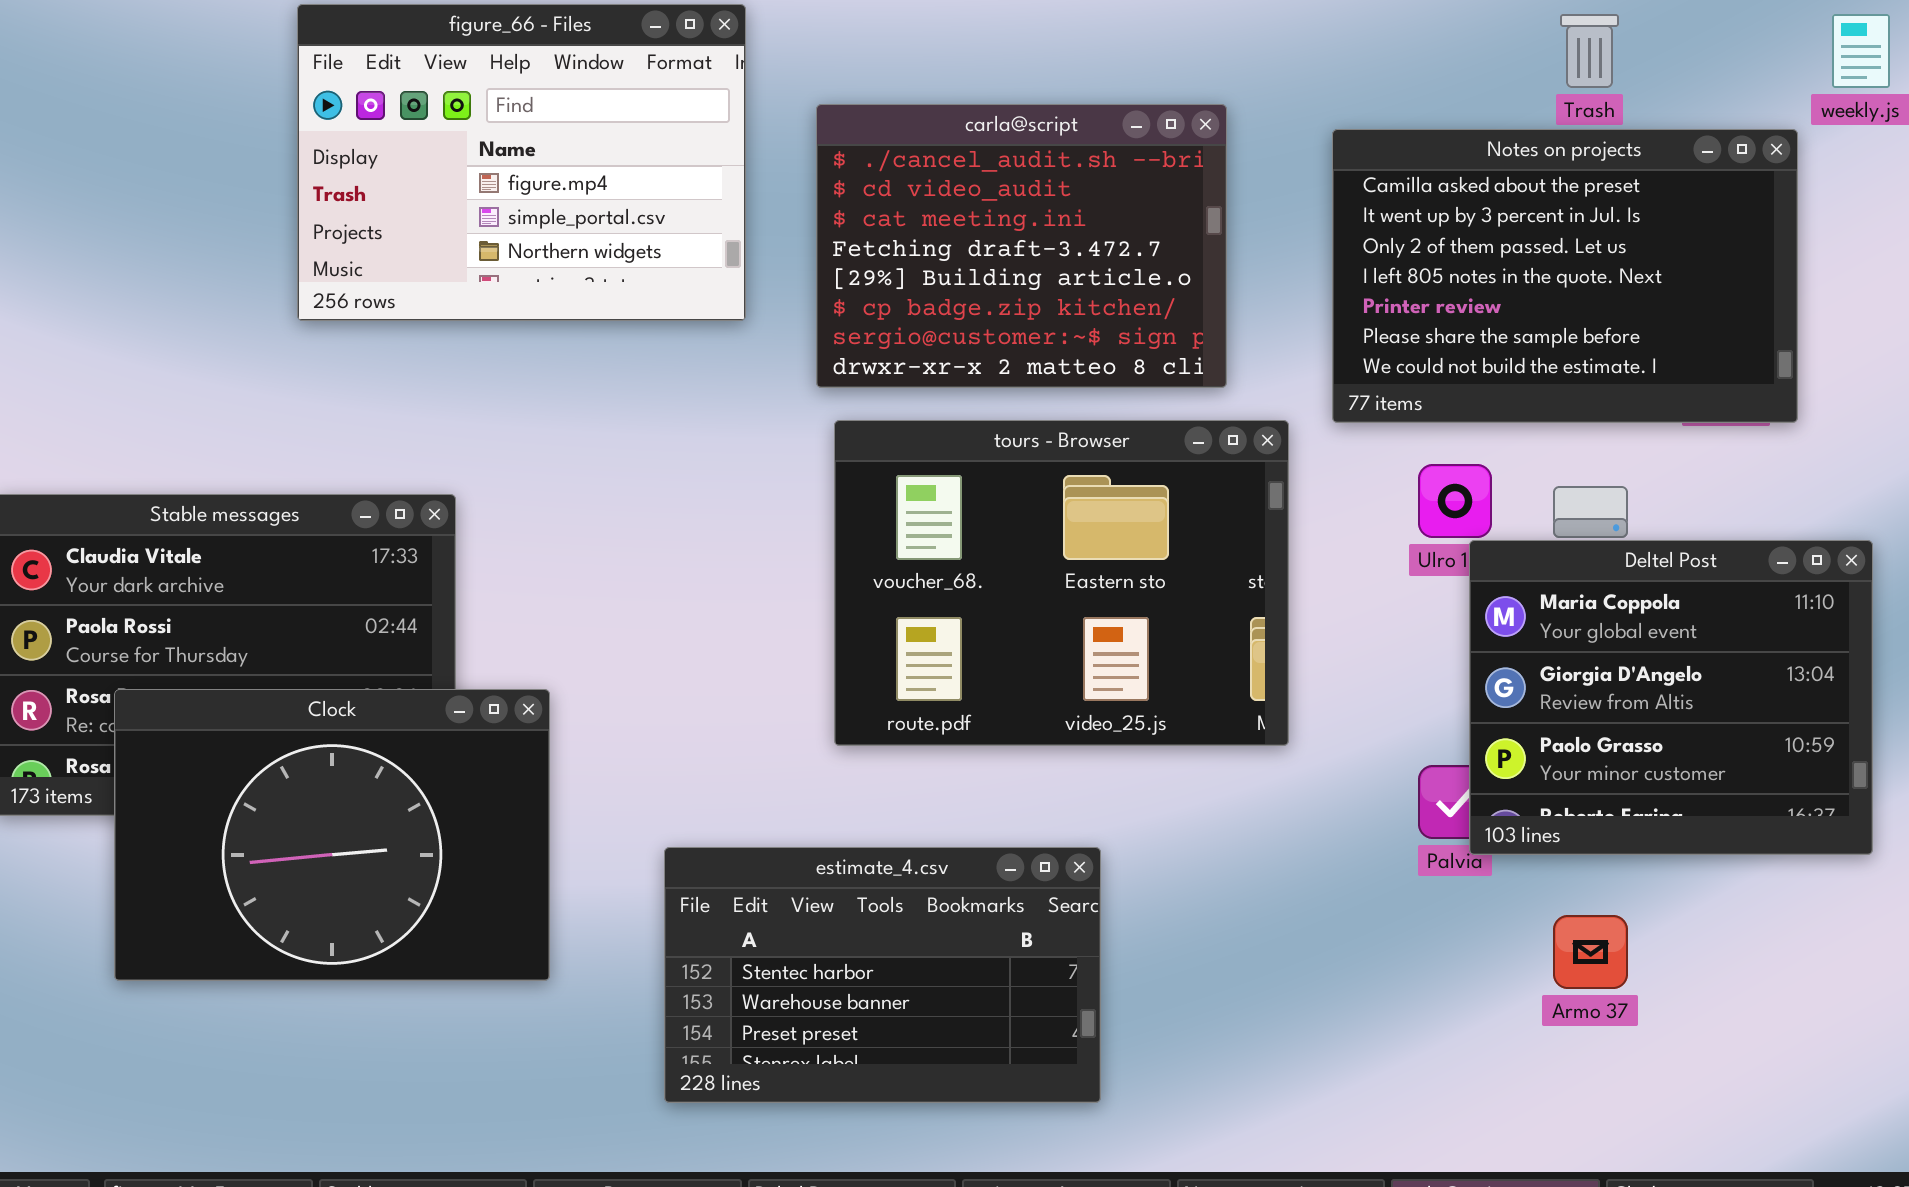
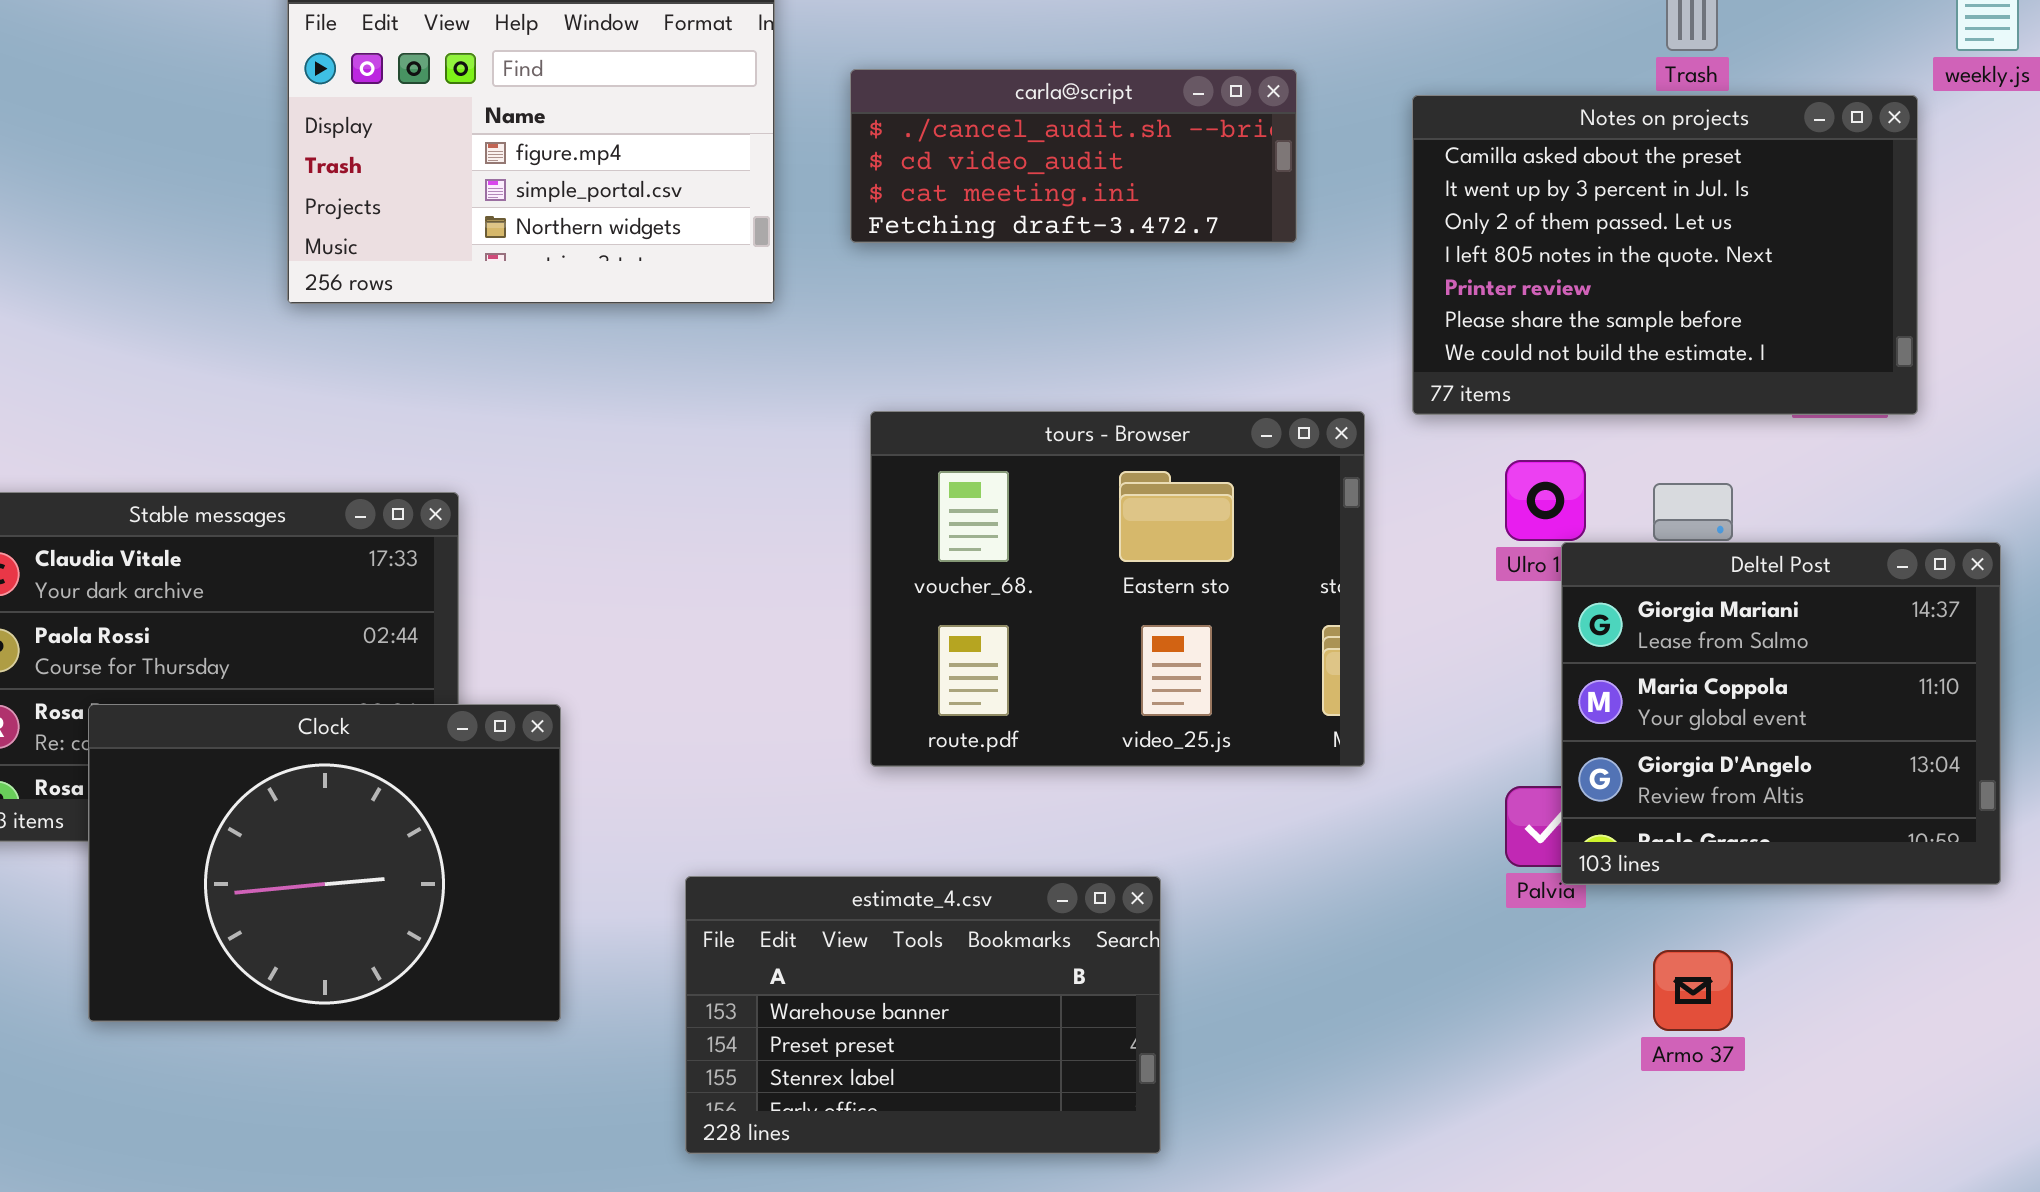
carla@script: [816,104,1227,388] -> [850,69,1297,243], resized
Deltel Post: [1469,540,1873,855] -> [1561,542,2001,885], scrolled up 1 row
estimate_4.csv: [664,847,1101,1103] -> [685,876,1161,1154], scrolled down 1 row

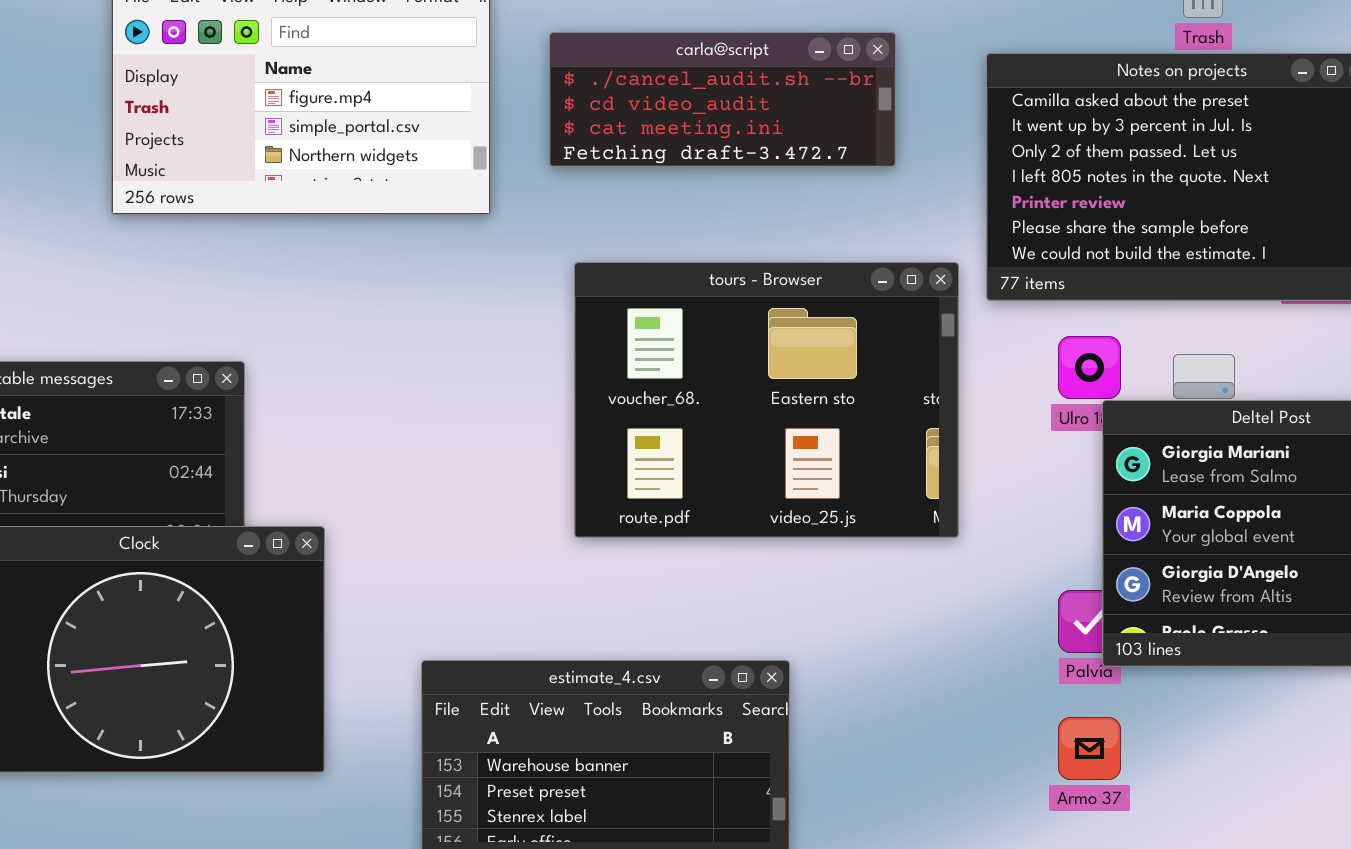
tours - Browser: [870,411,1365,767] -> [574,262,959,538], moved
Armo 37: [1653,950,1733,1031] -> [1058,717,1121,780], moved

